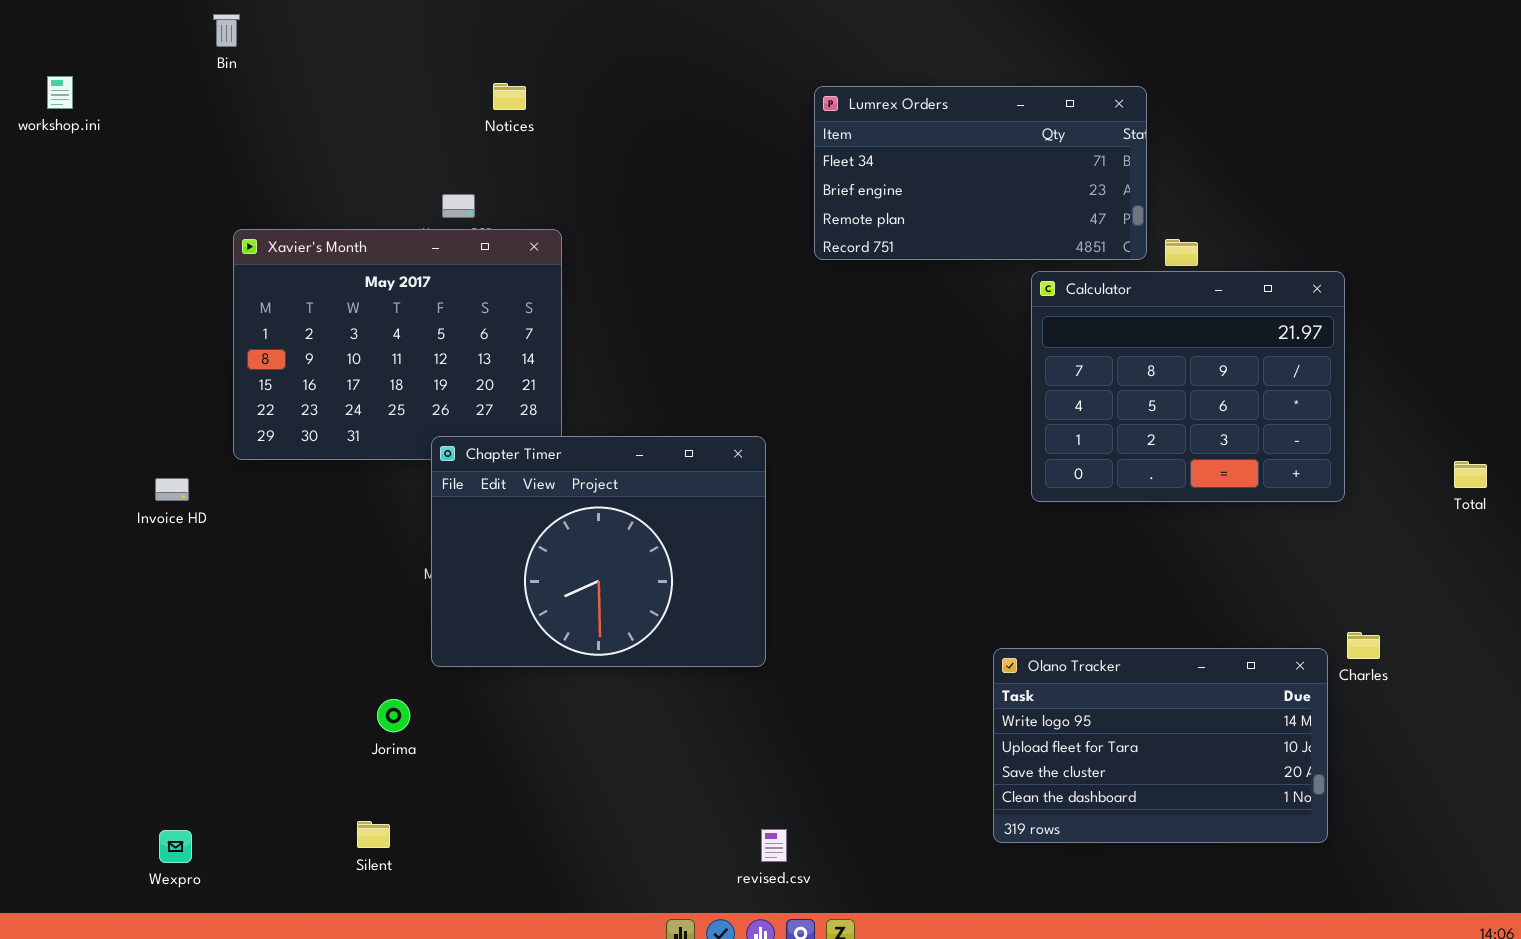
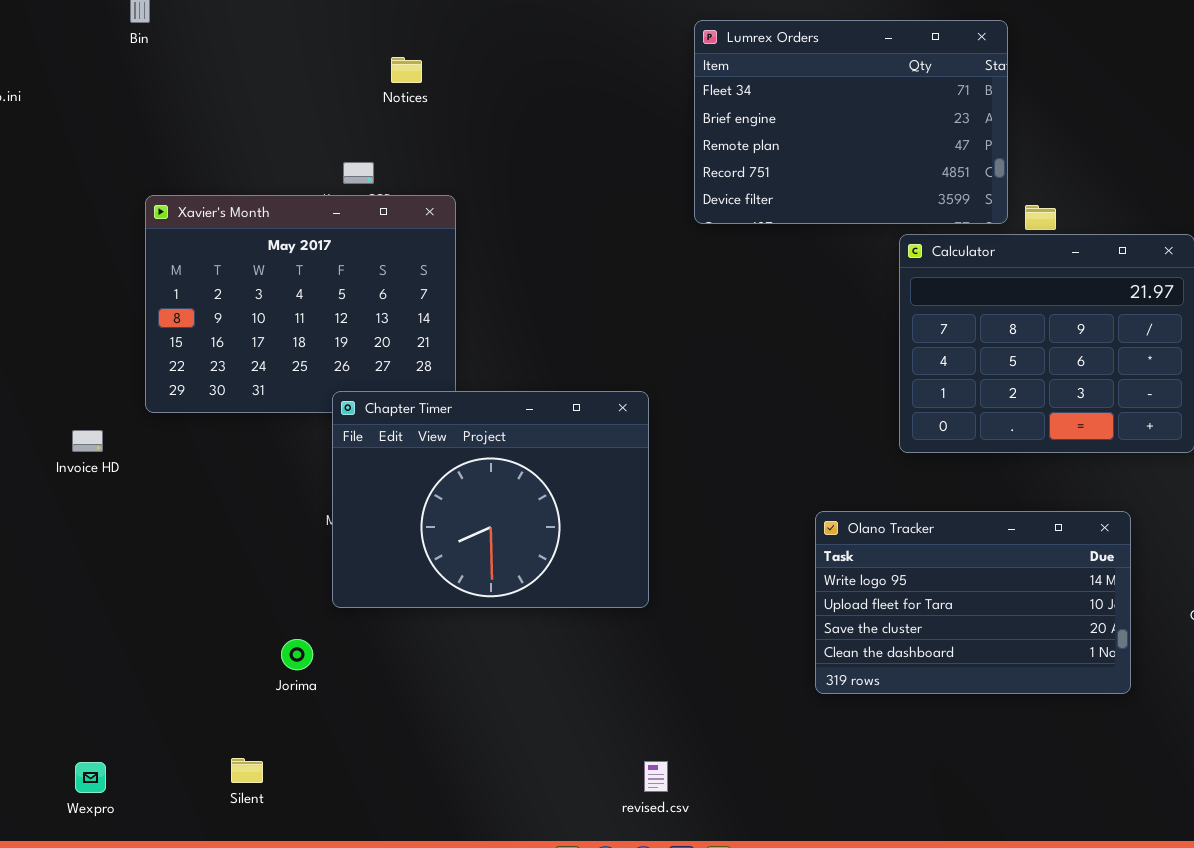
Lumrex Orders: [814,86,1147,260] -> [694,20,1008,224], resized
Olano Tracker: [993,648,1328,843] -> [815,511,1131,694], moved
Silent: [357,821,390,848] -> [231,758,263,783], moved

